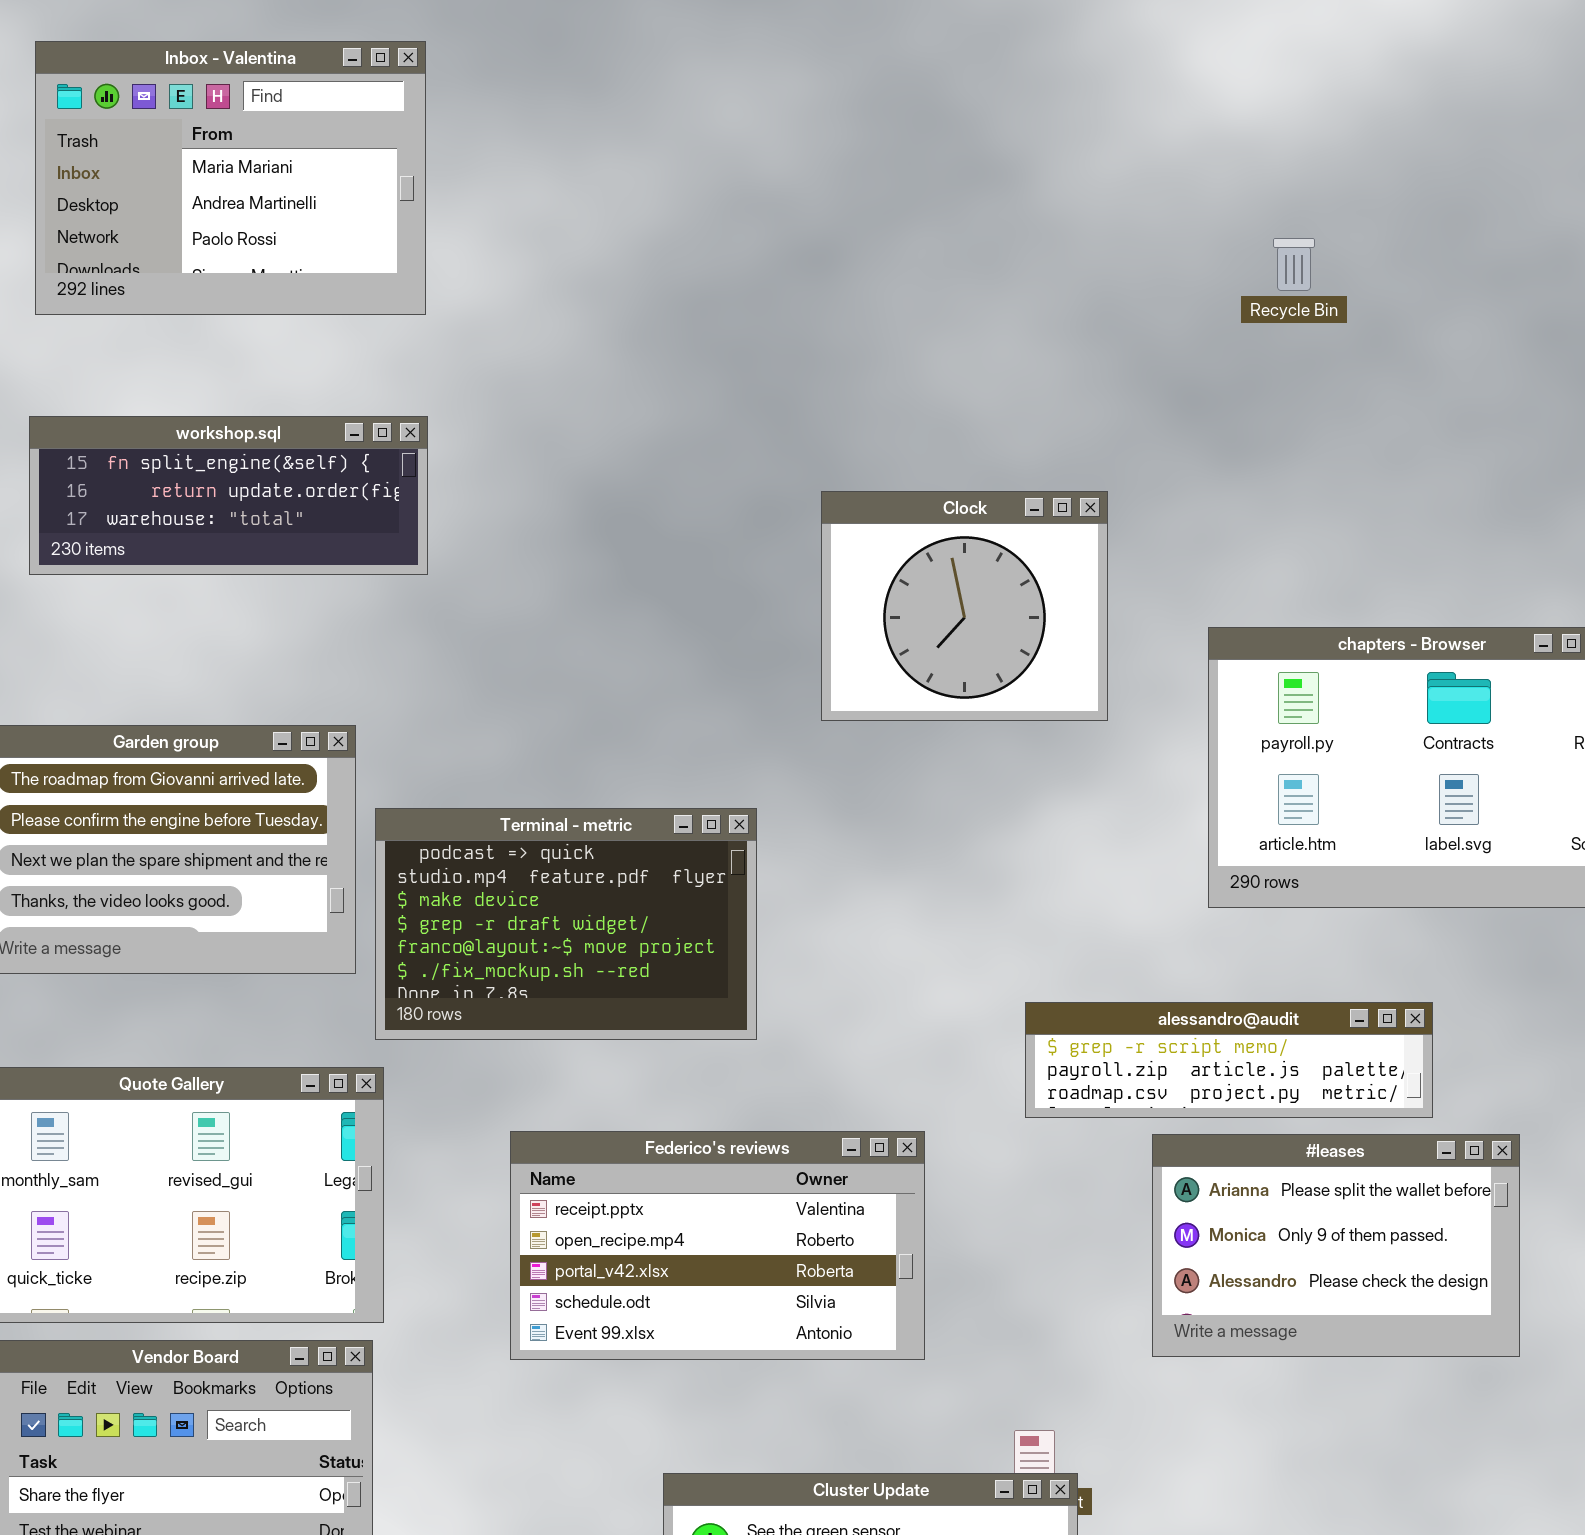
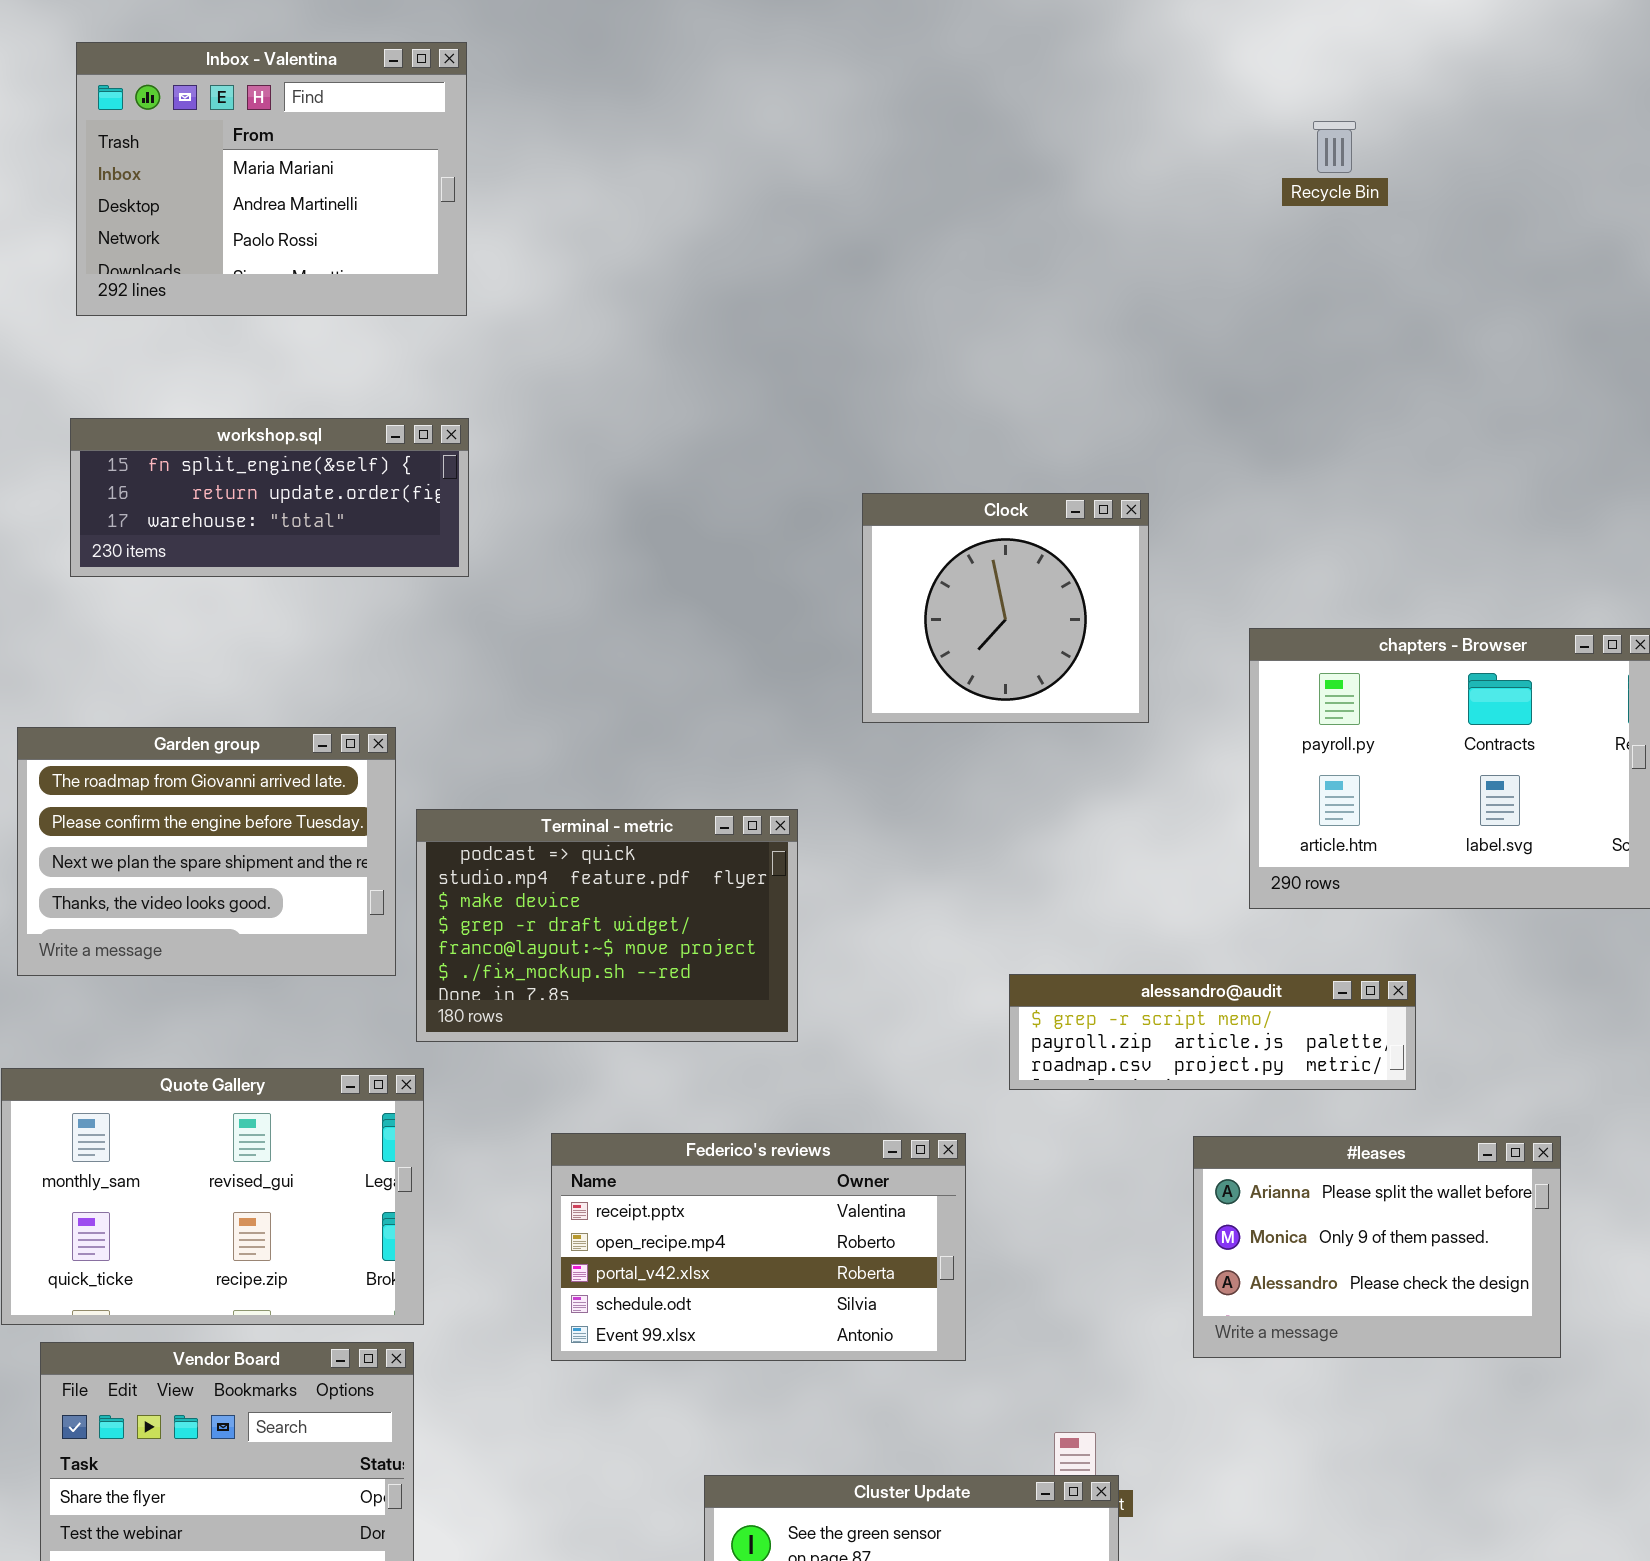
Recycle Bin: [1273,238,1315,291] -> [1313,121,1356,173], moved
alessandro@audit: [1025,1002,1433,1118] -> [1009,974,1416,1090], moved

